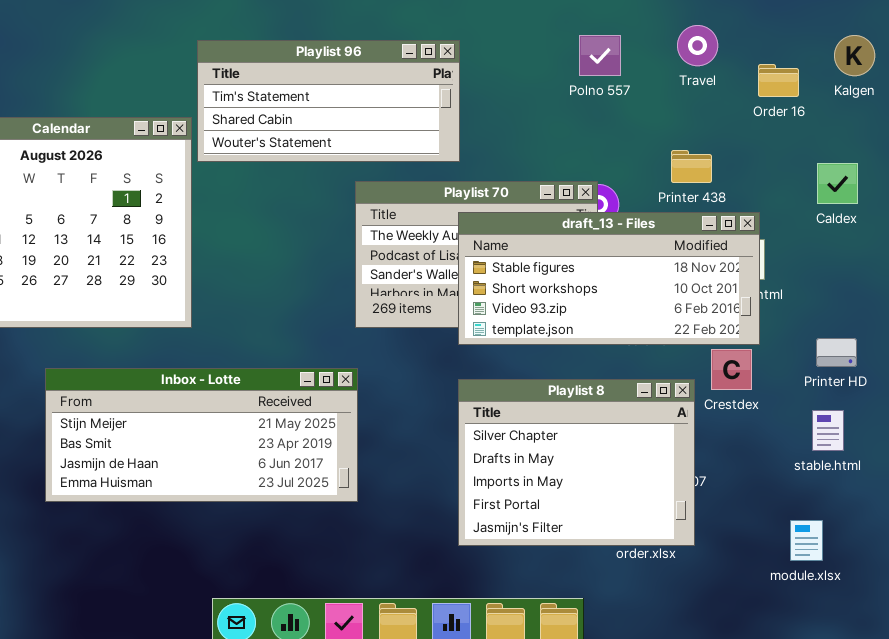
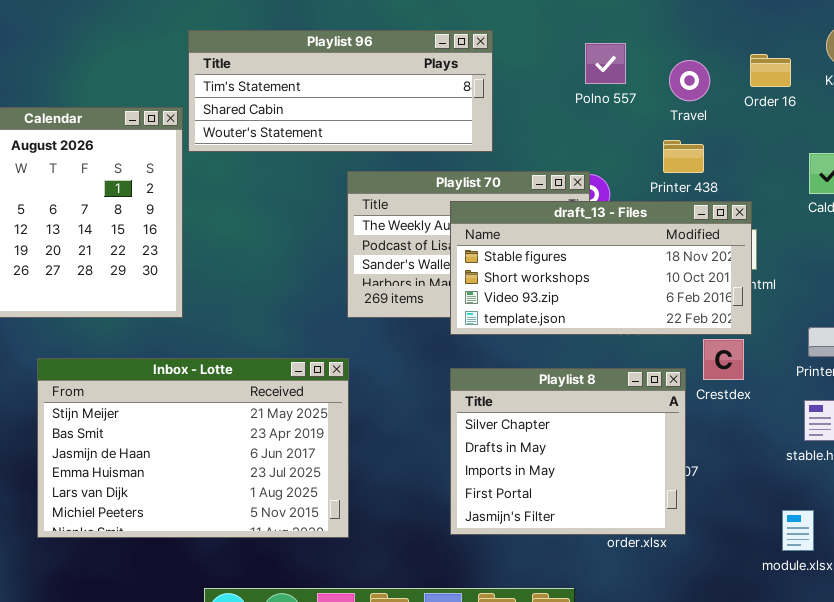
Travel: [677,25,718,66] -> [669,60,710,101], moved
Polno 557: [579,35,621,76] -> [585,43,626,84], moved
Playlist 96: [197,40,460,162] -> [188,30,493,152], resized
Inbox - Lotte: [45,368,358,502] -> [37,358,349,538], resized

